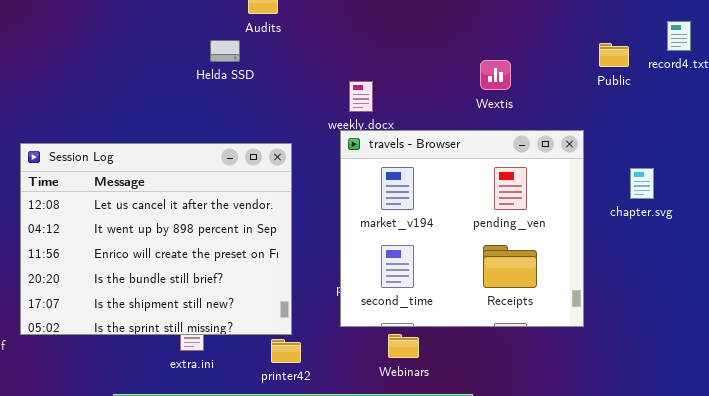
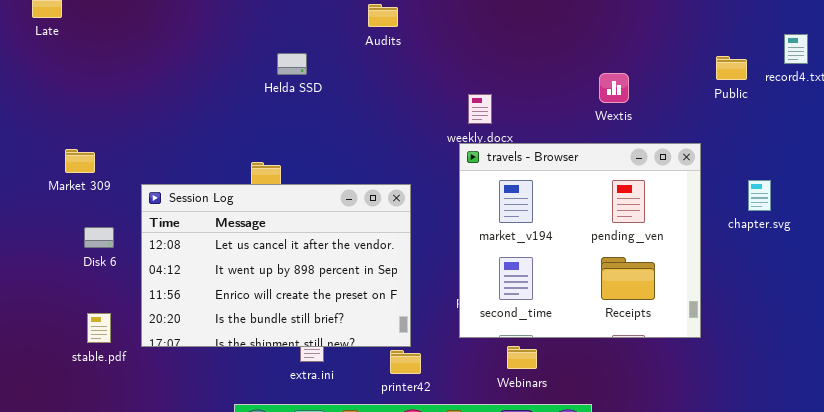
Helda SSD: [210,40,240,62] -> [277,53,307,75], moved
Session Log: [20,143,292,335] -> [141,184,411,347], resized

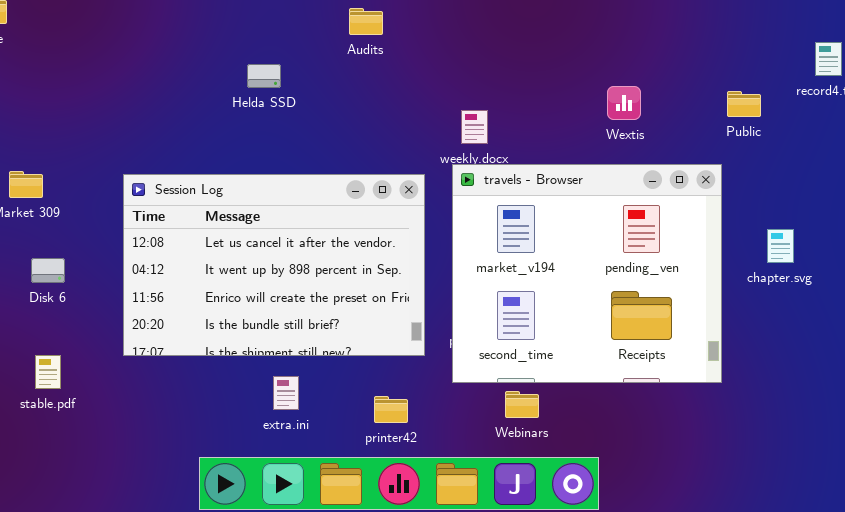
Public: [716,56,747,80] -> [727,91,761,117], moved
chapter.svg: [748,180,771,211] -> [767,229,794,263], moved
Session Log: [141,184,411,347] -> [123,174,425,356], moved

